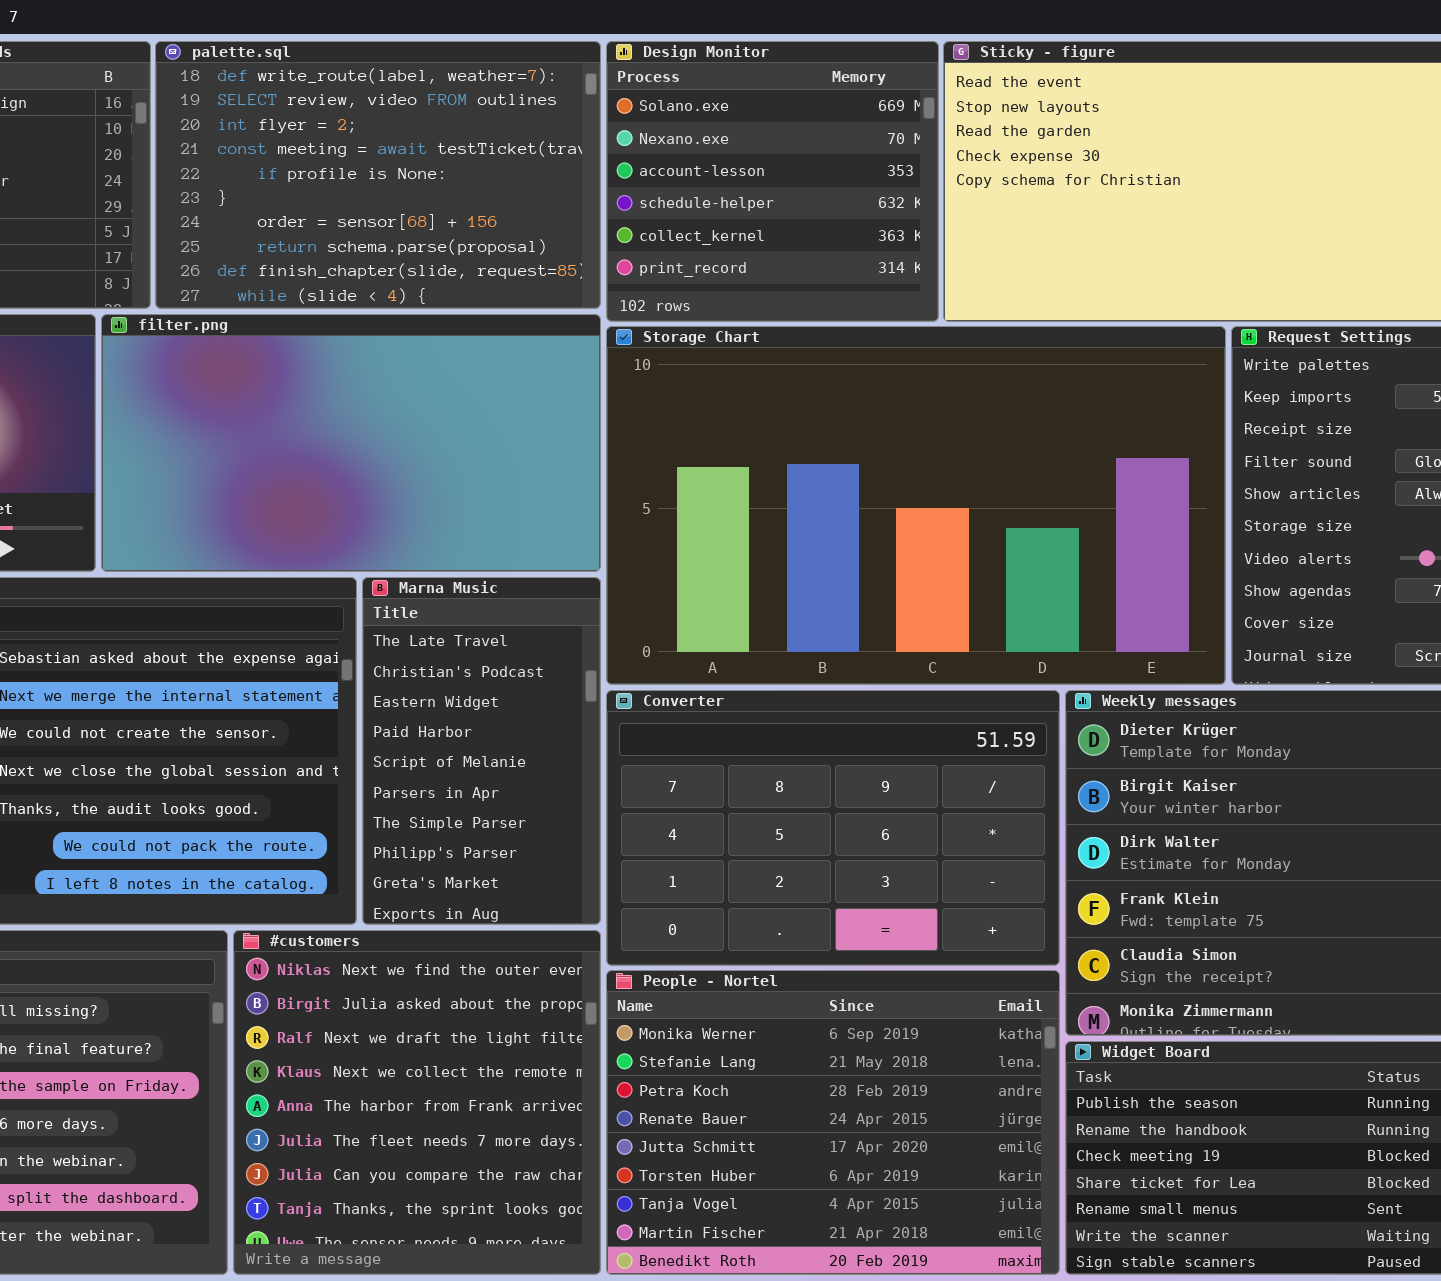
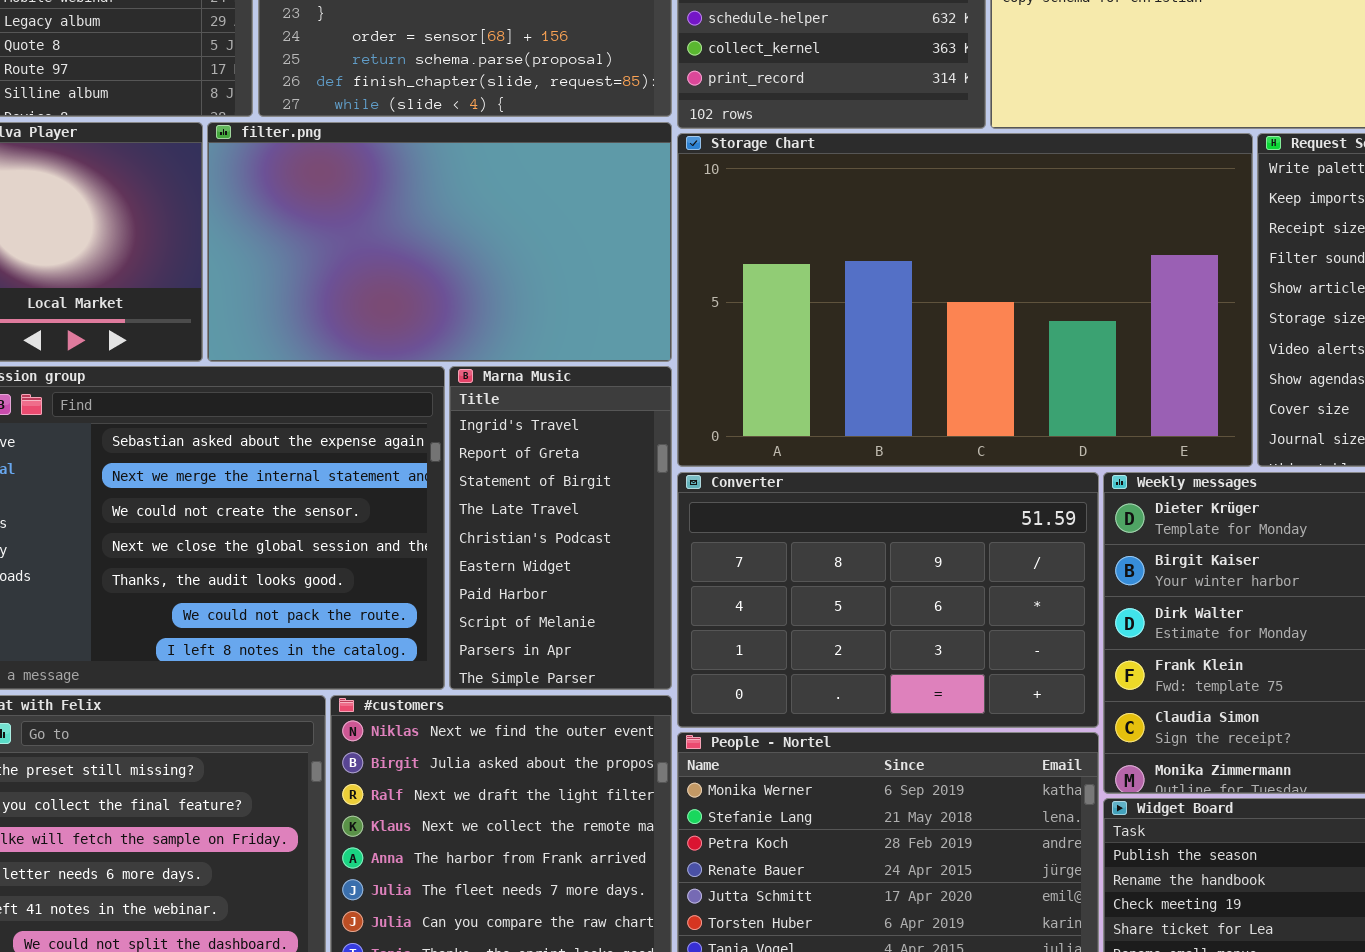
Marna Music: [362,577,601,925] -> [449,366,672,690], scrolled up 3 rows

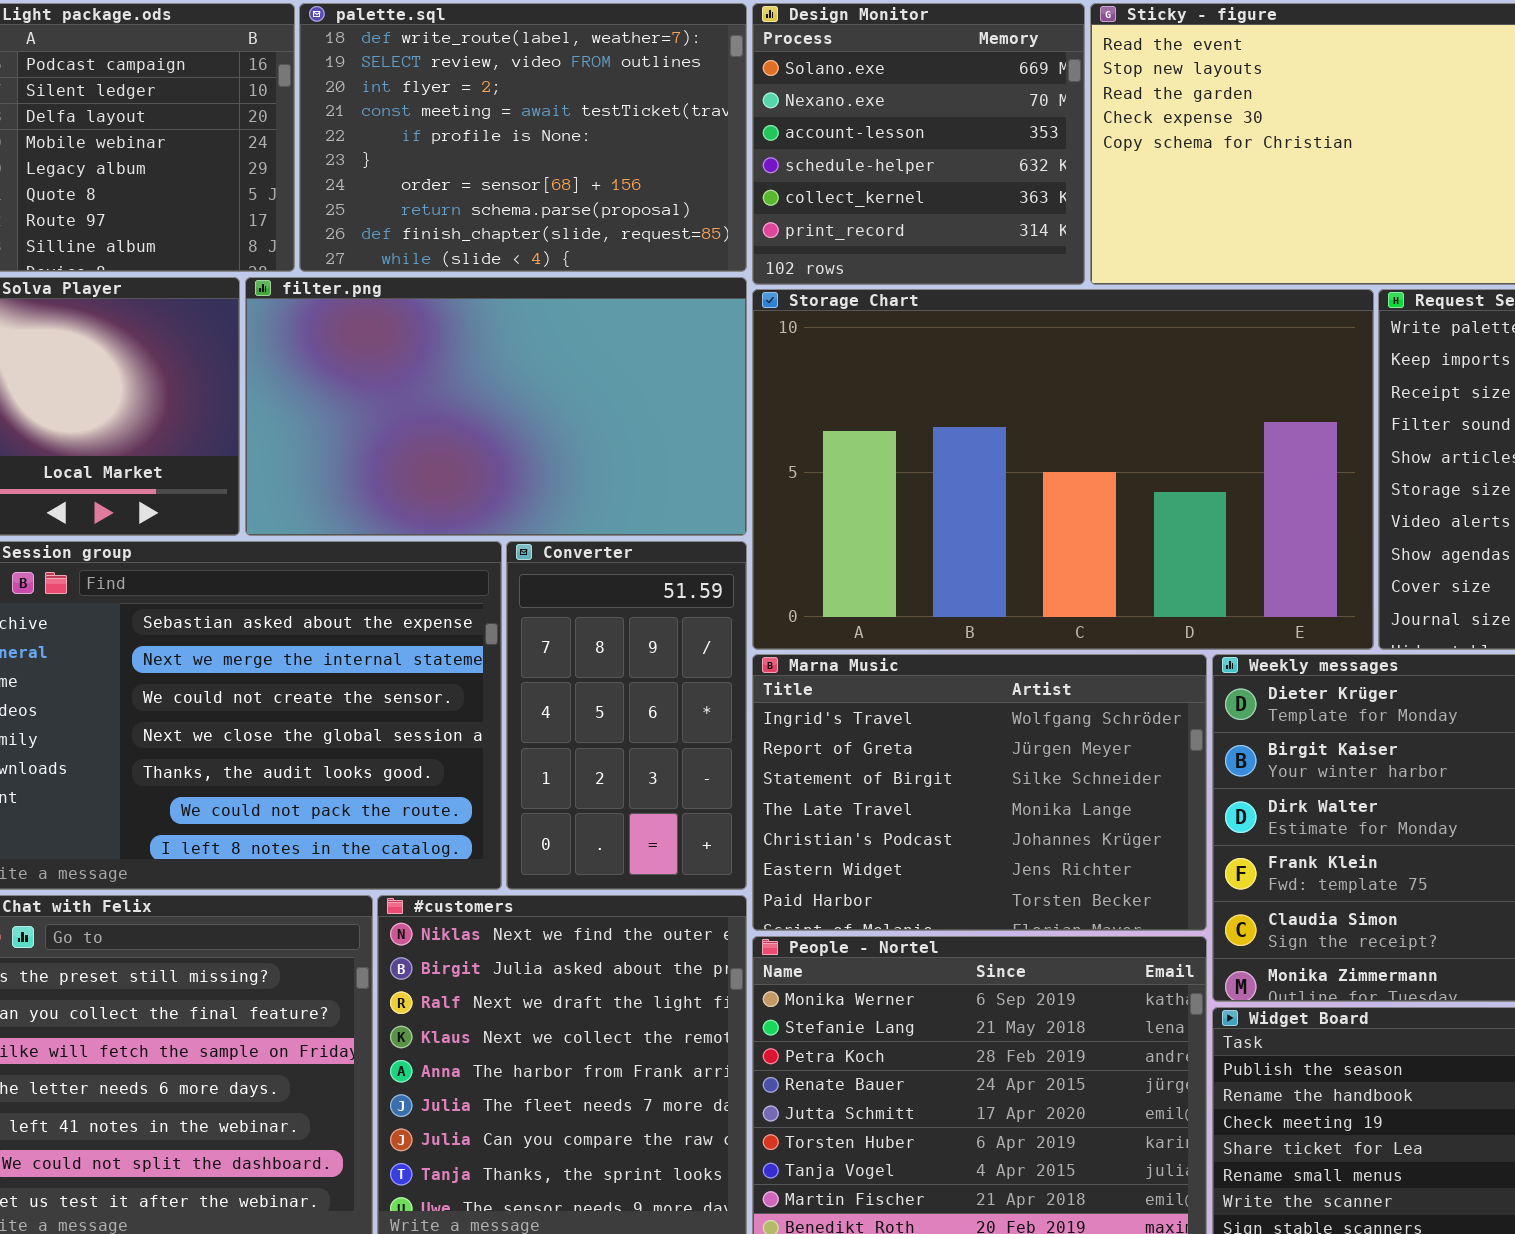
Marna Music: [449,366,672,690] -> [752,654,1207,931], moved, resized
Converter: [677,472,1099,728] -> [506,541,747,890], moved, resized

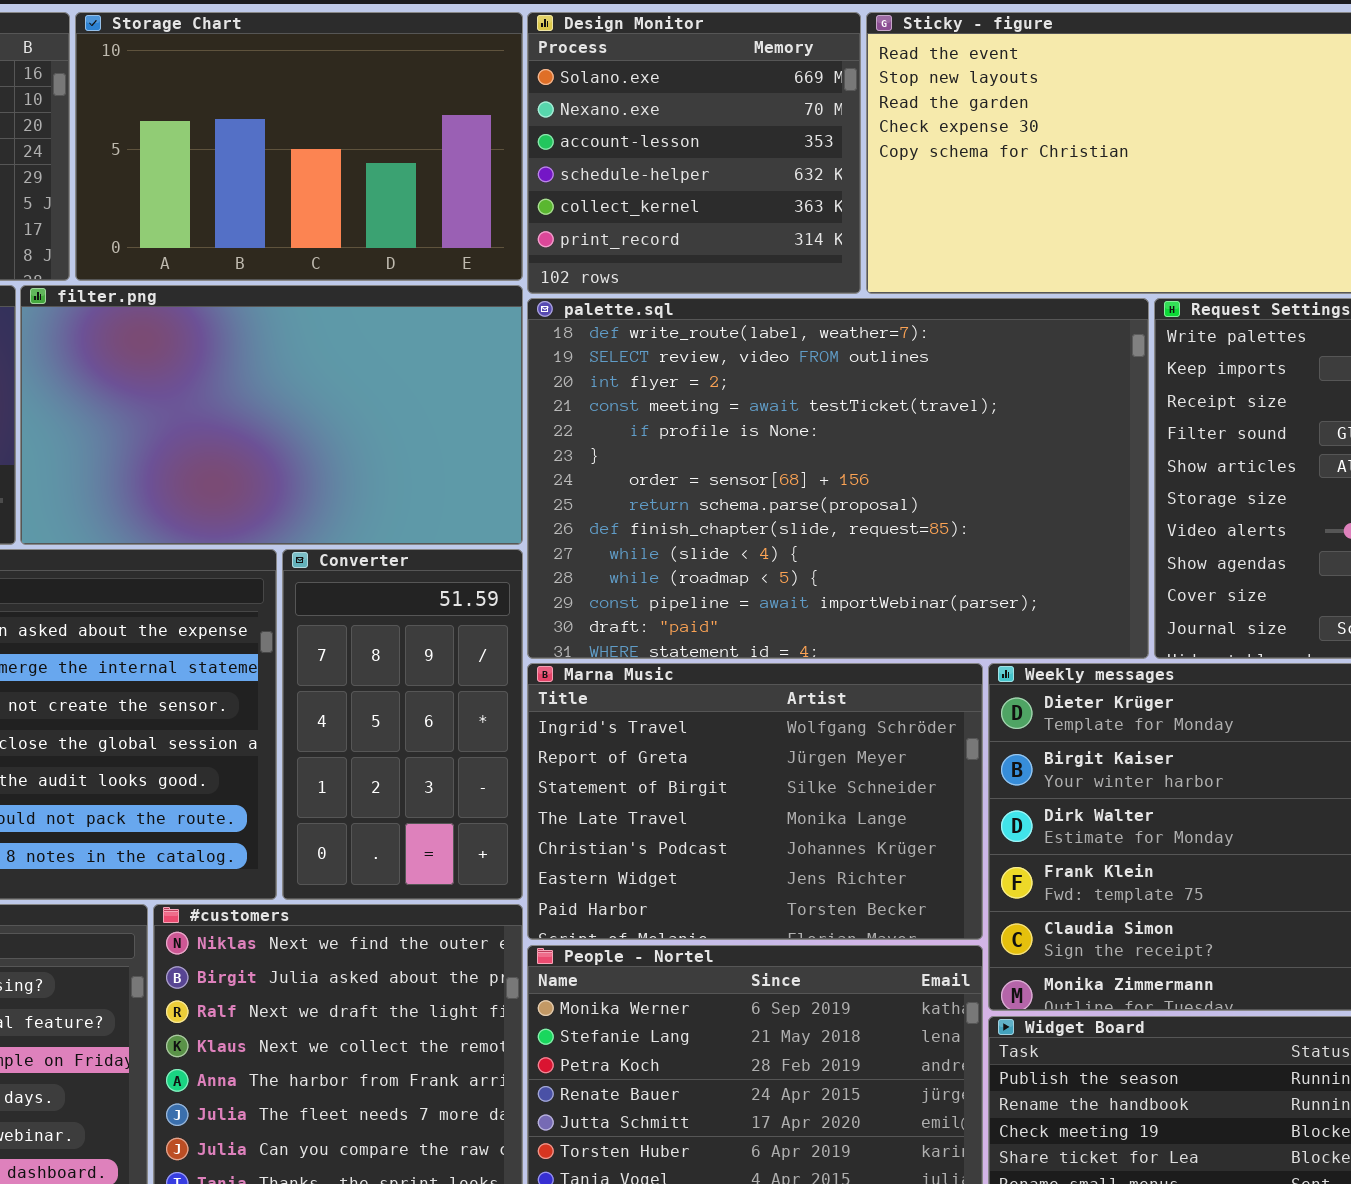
palette.sql: [299,3,747,272] -> [527,298,1149,659], moved, resized
Storage Chart: [752,289,1374,650] -> [75,12,523,281], moved, resized

